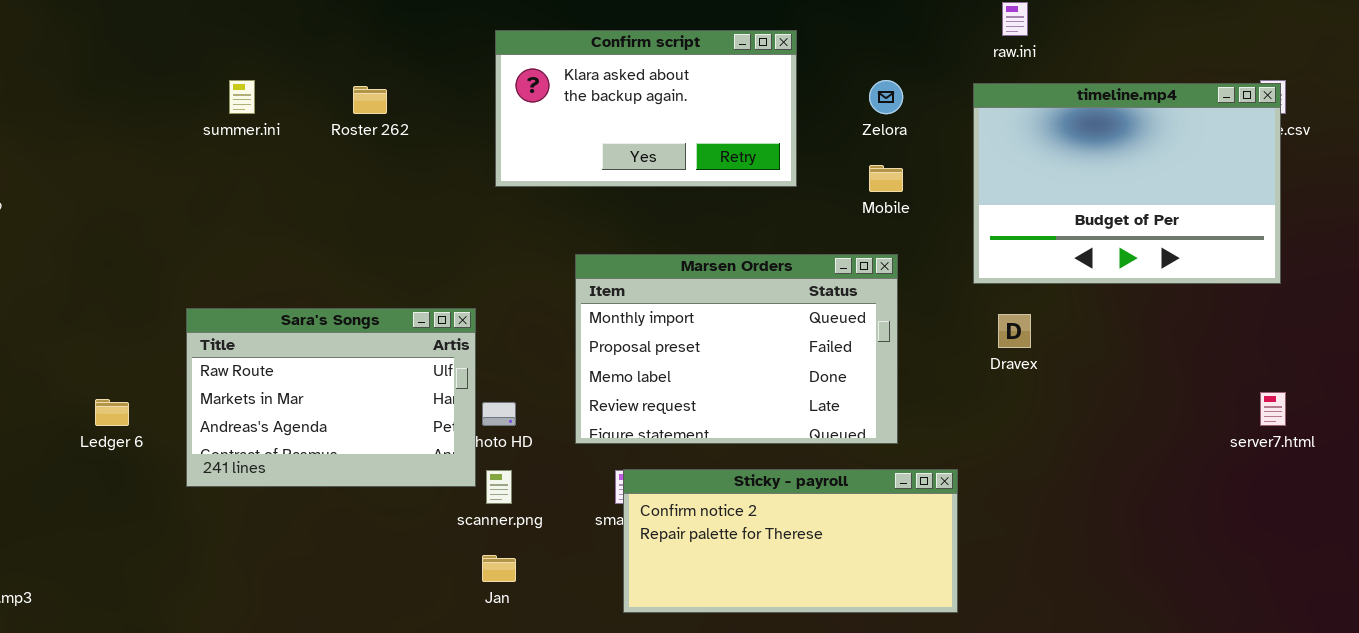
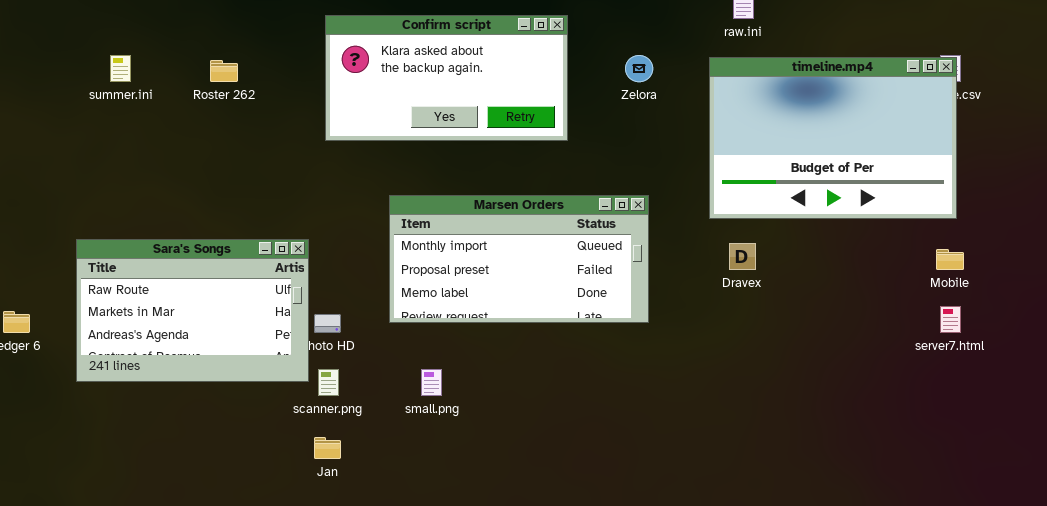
Mobile: [869,165,903,192] -> [936,249,964,270], moved
Marsen Orders: [575,254,898,444] -> [389,195,649,323], resized
Sticky - payroll: [623,469,958,613] -> none, closed

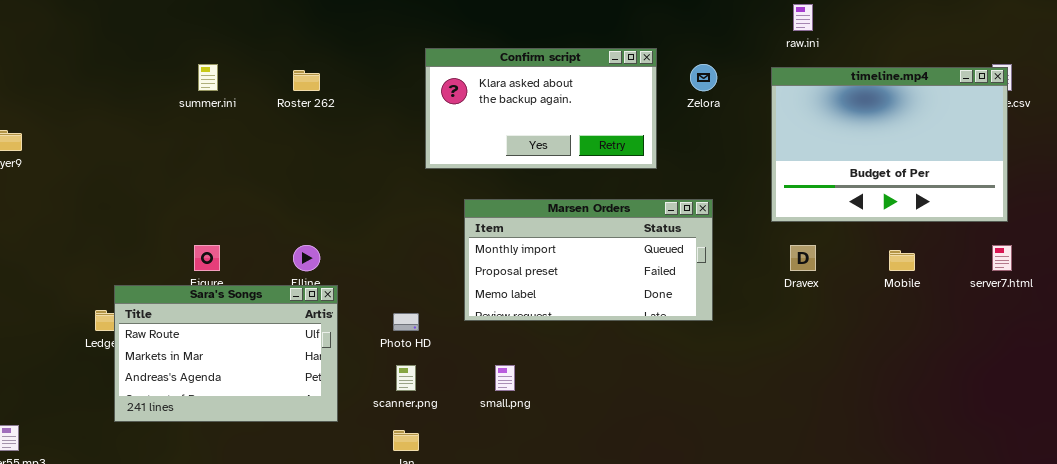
Confirm script: [325,15,568,141] -> [425,48,657,169], moved
Sara's Songs: [76,239,309,382] -> [114,285,338,422], moved
Mobile: [936,249,964,270] -> [889,250,915,271], moved
server7.html: [940,306,961,333] -> [992,245,1012,271], moved

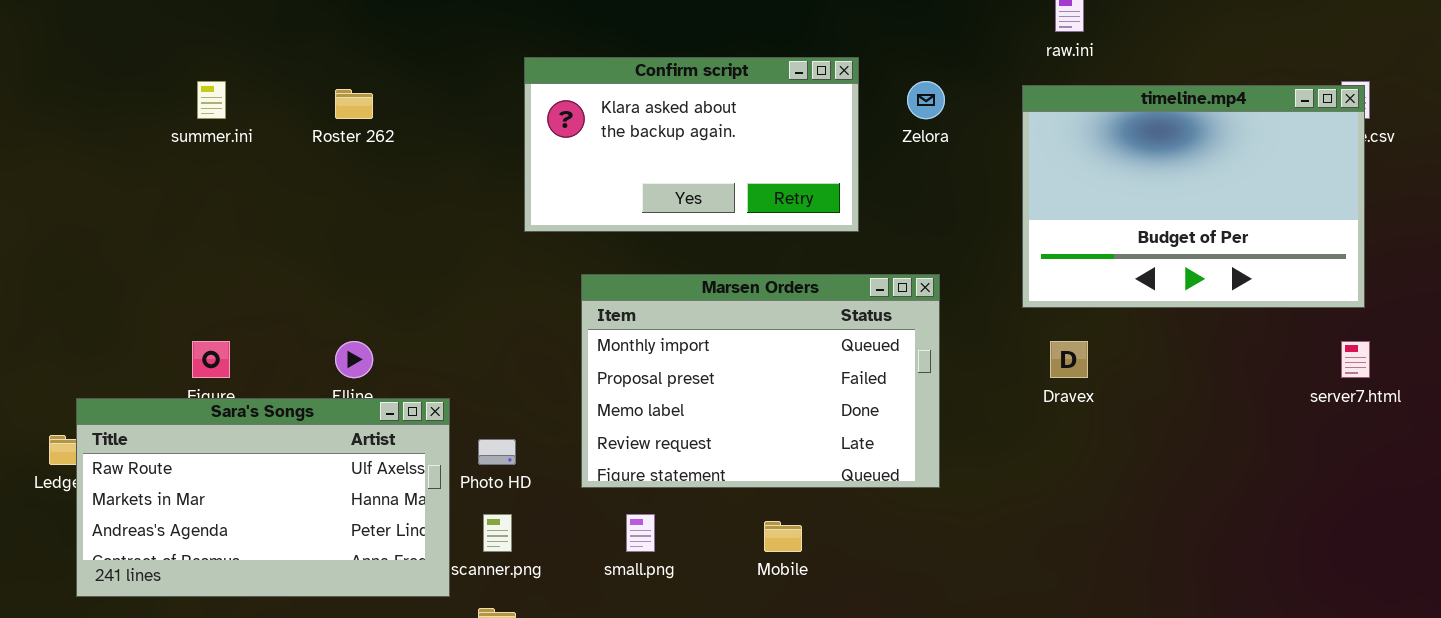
Marsen Orders: [464,199,713,321] -> [581,274,940,488], resized
Mobile: [889,250,915,271] -> [764,521,802,552], moved
Sara's Songs: [114,285,338,422] -> [76,398,450,597], resized

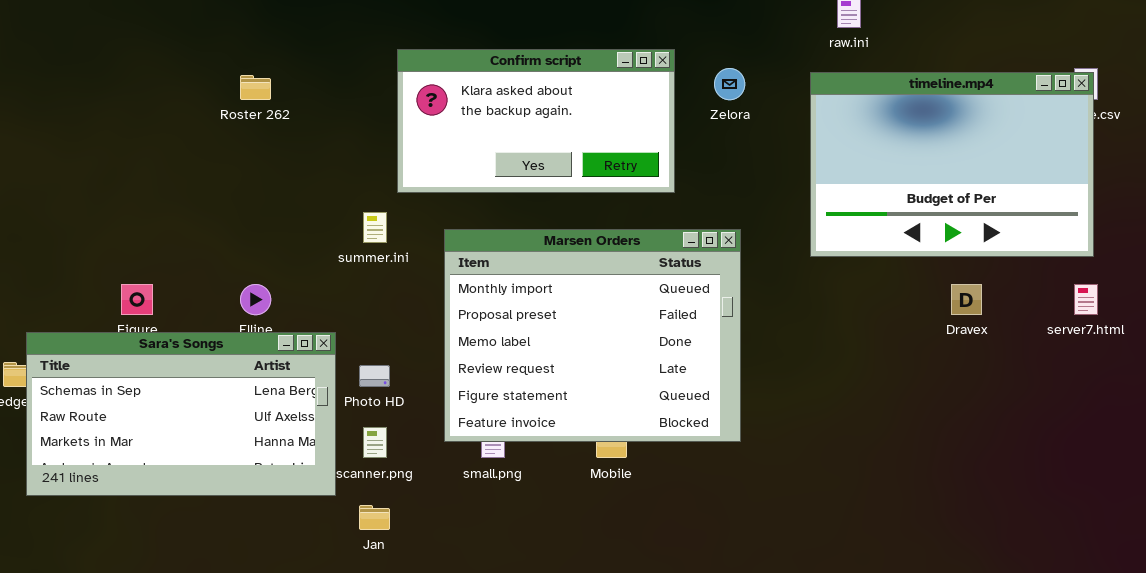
summer.ini: [197,81,226,119] -> [363,212,387,243], moved
Marsen Orders: [581,274,940,488] -> [444,229,741,442], resized
Dravex: [1050,341,1088,378] -> [951,284,982,315], moved
Sara's Songs: [76,398,450,597] -> [26,332,336,496], scrolled up 1 row

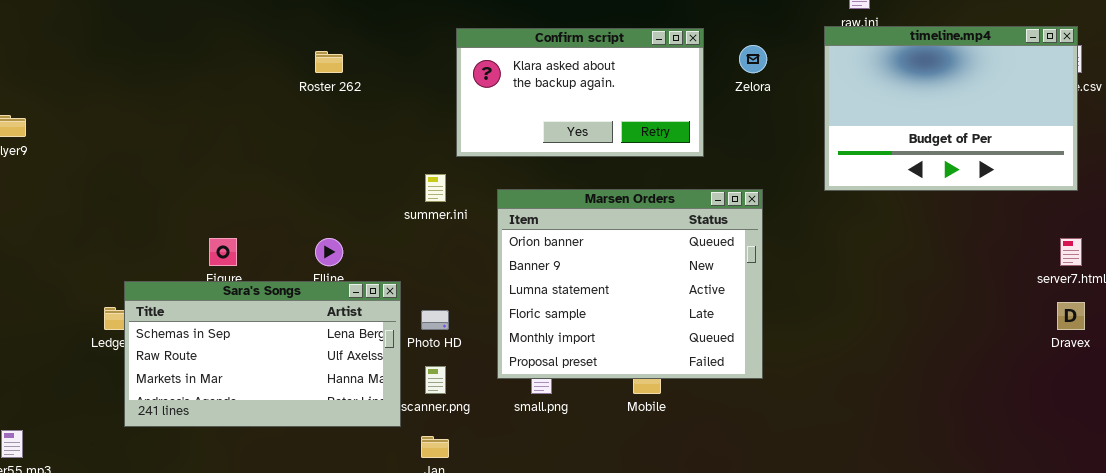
timeline.mp4: [810,72,1094,257] -> [824,26,1078,191], moved
Marsen Orders: [444,229,741,442] -> [497,189,763,379], scrolled up 4 rows
Dravex: [951,284,982,315] -> [1057,302,1085,330], moved

